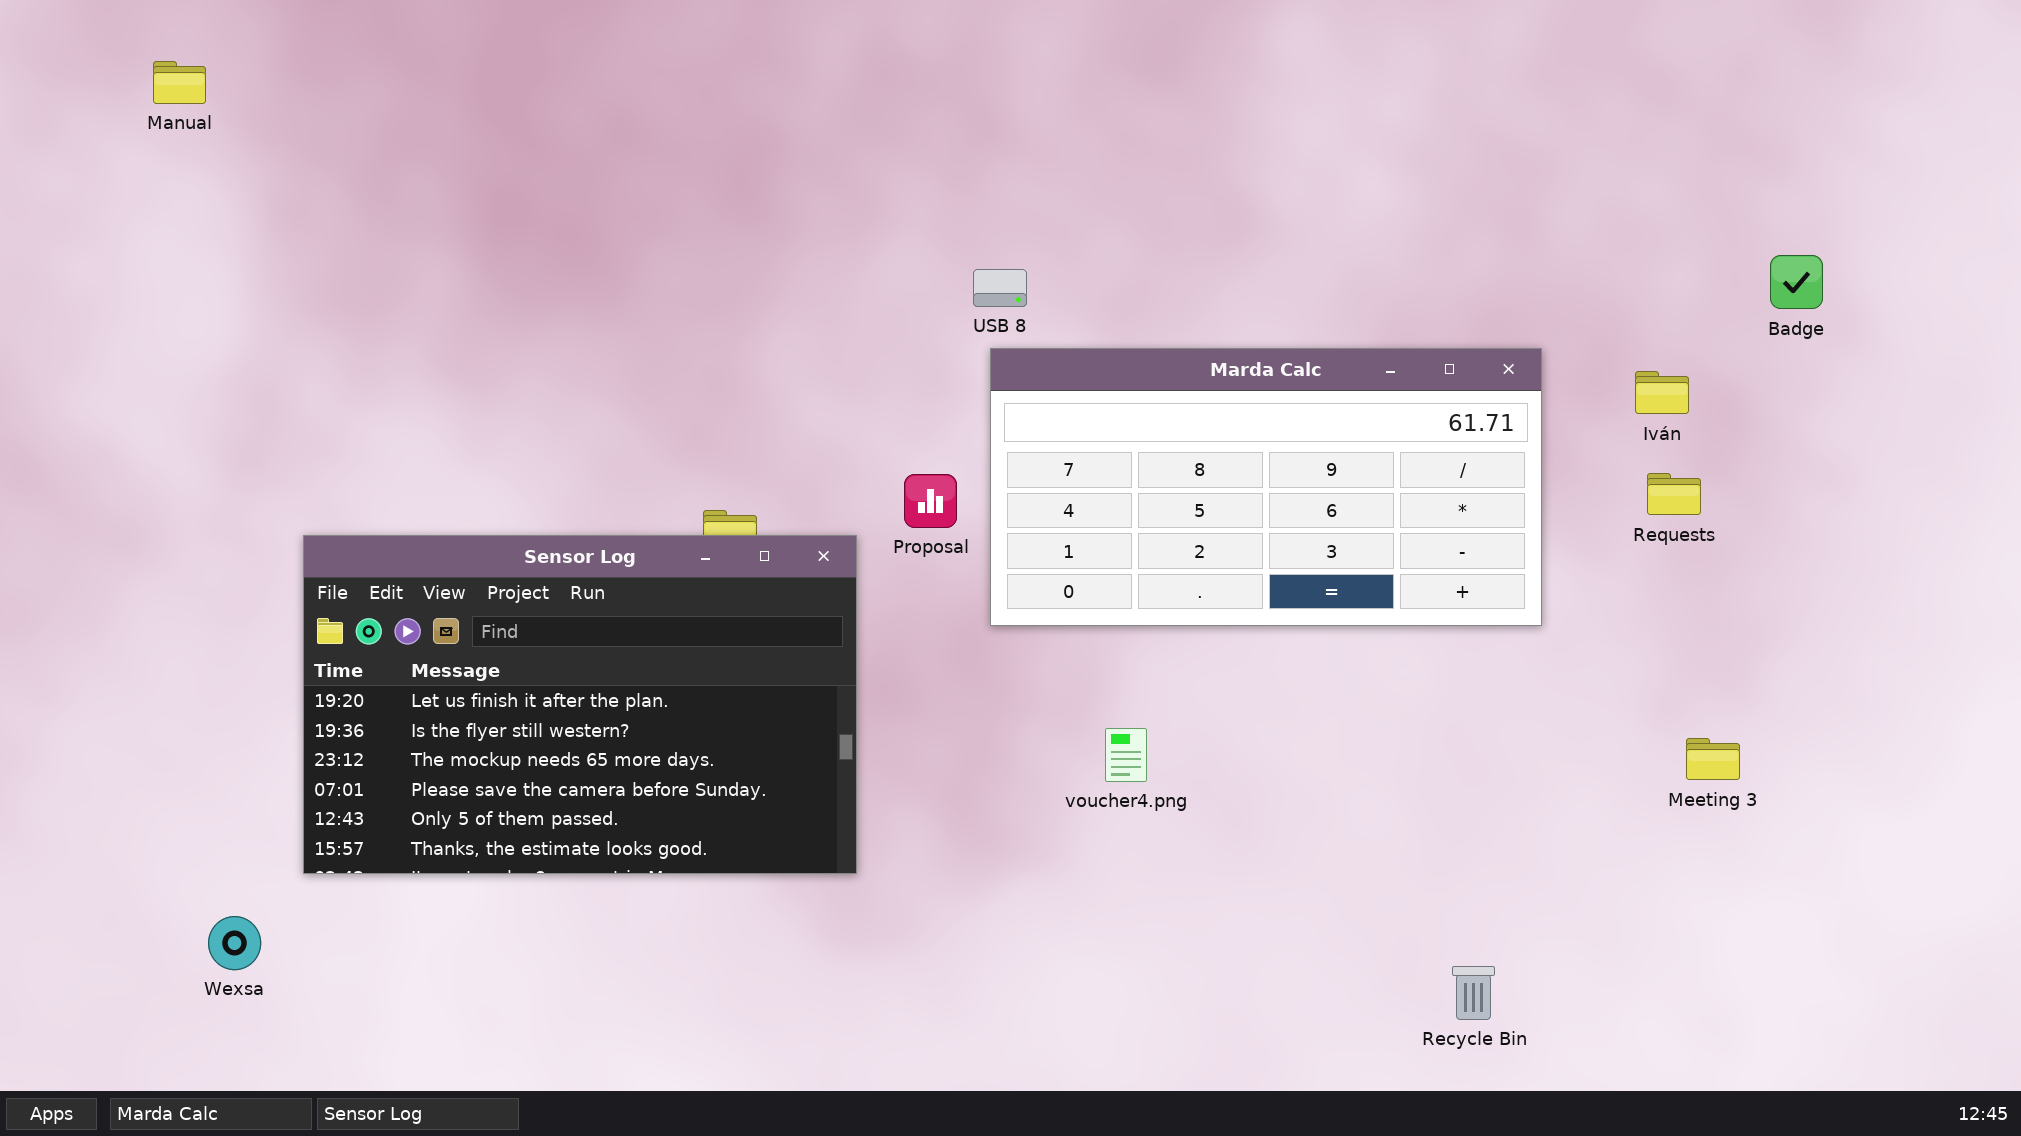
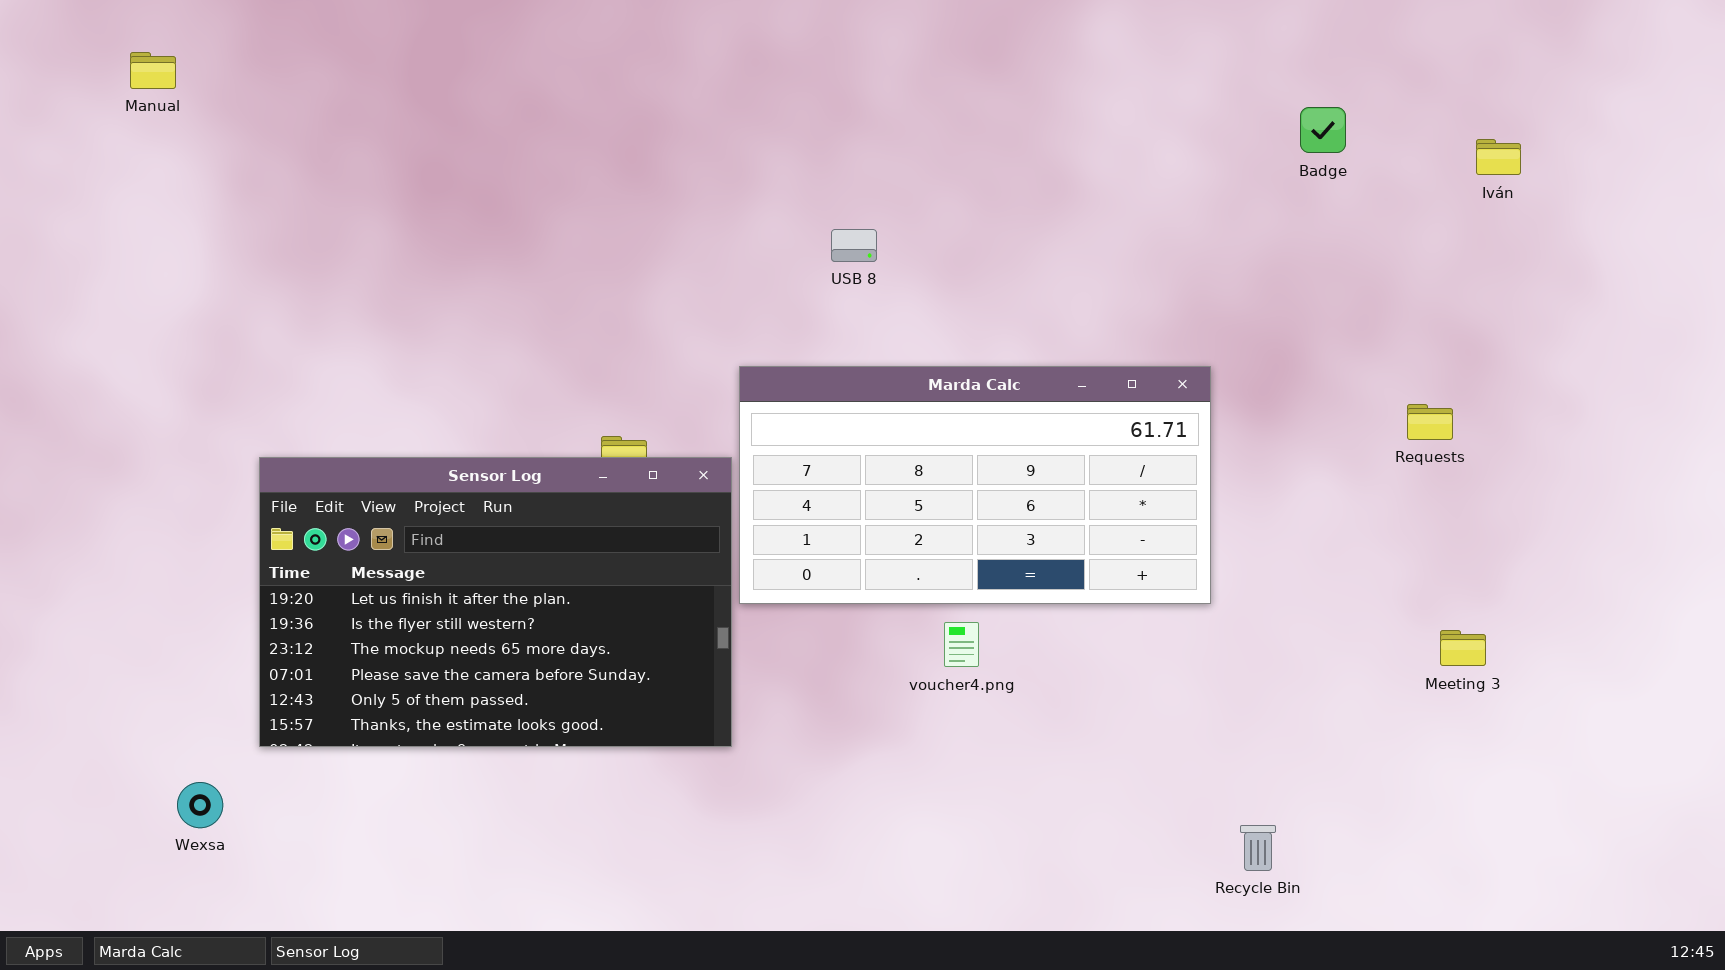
Badge: [1770,255,1823,309] -> [1300,107,1346,153], moved
Marda Calc: [990,348,1542,626] -> [739,366,1211,604], moved
Iván: [1635,371,1689,414] -> [1476,139,1521,175], moved

